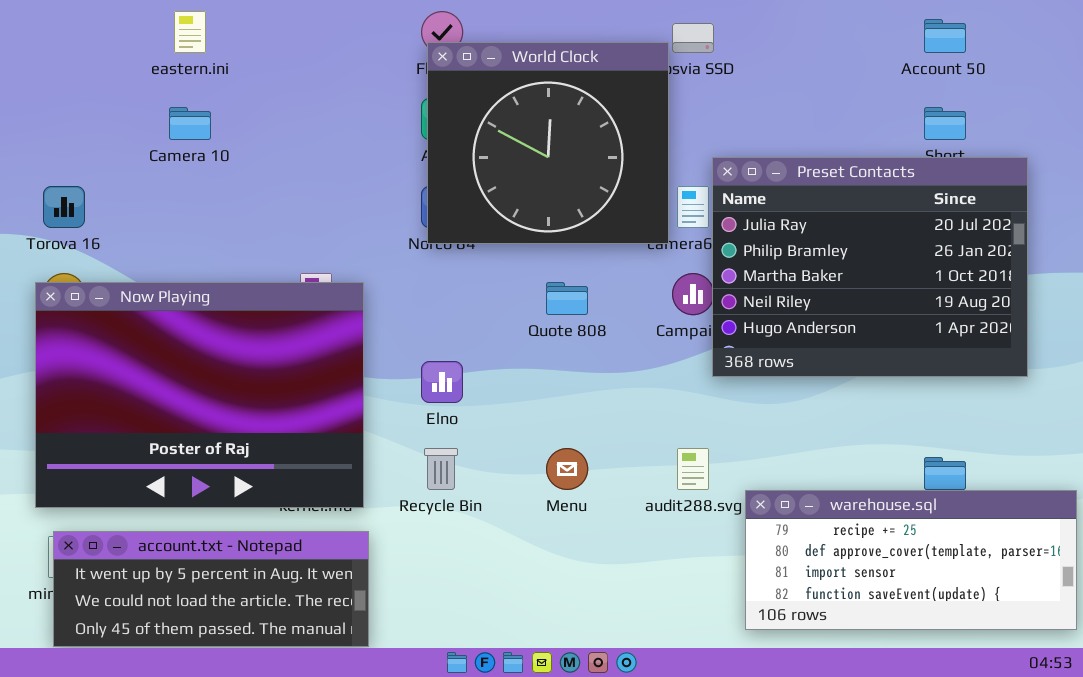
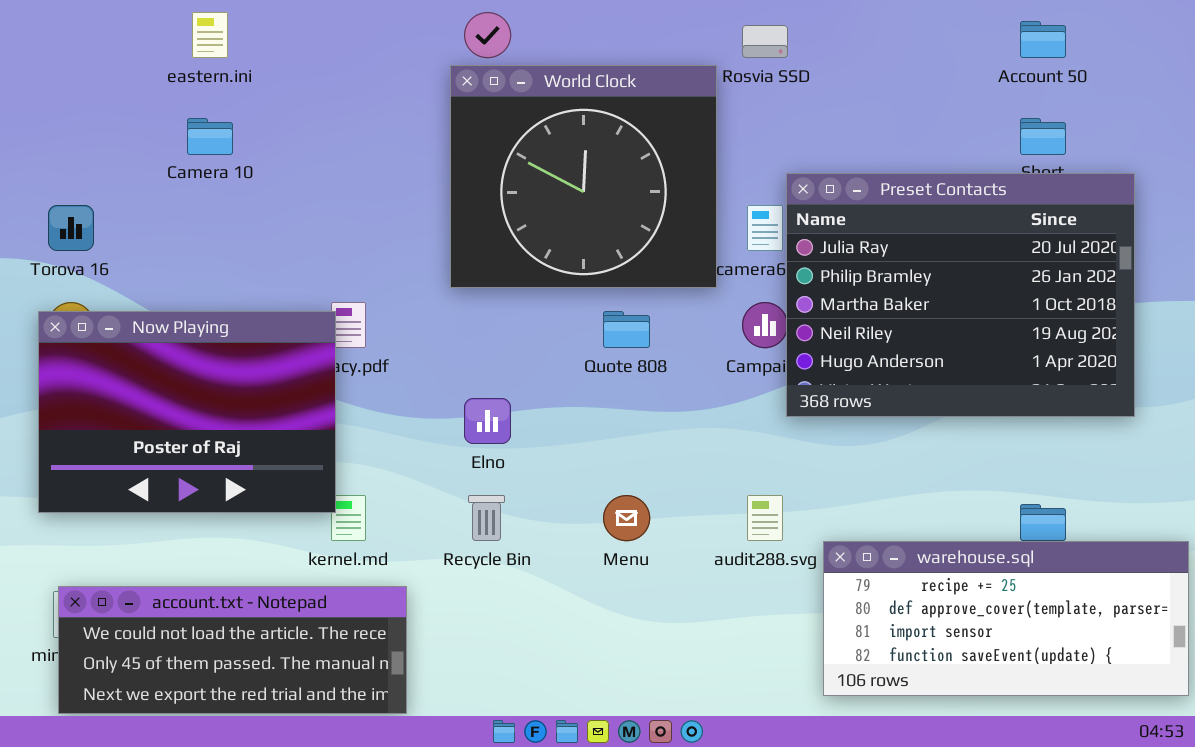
World Clock: [427,42,669,244] -> [450,65,717,288], moved
Now Playing: [35,282,364,508] -> [38,311,336,513], resized
account.txt - Notepad: [53,531,369,647] -> [58,586,407,714], scrolled down 1 row

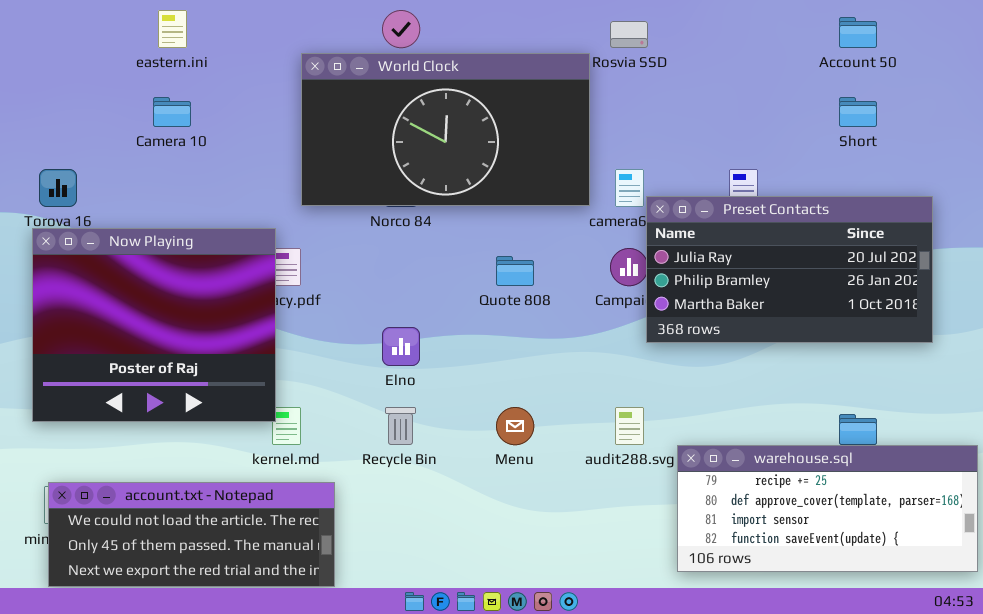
World Clock: [450,65,717,288] -> [301,53,590,206], resized
Preset Contacts: [786,173,1135,417] -> [646,196,933,343], resized
Now Playing: [38,311,336,513] -> [32,228,276,422], resized

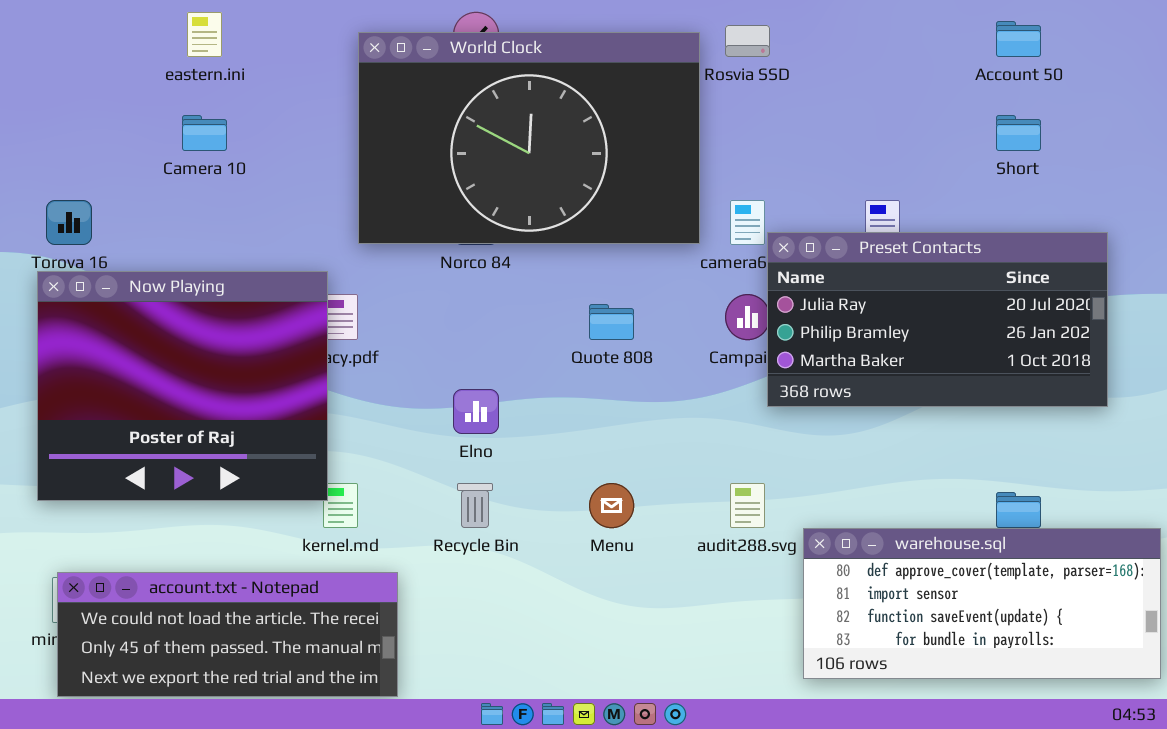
World Clock: [301,53,590,206] -> [358,32,700,244], resized
warehouse.sql: [677,445,978,572] -> [803,528,1161,679], scrolled down 1 row

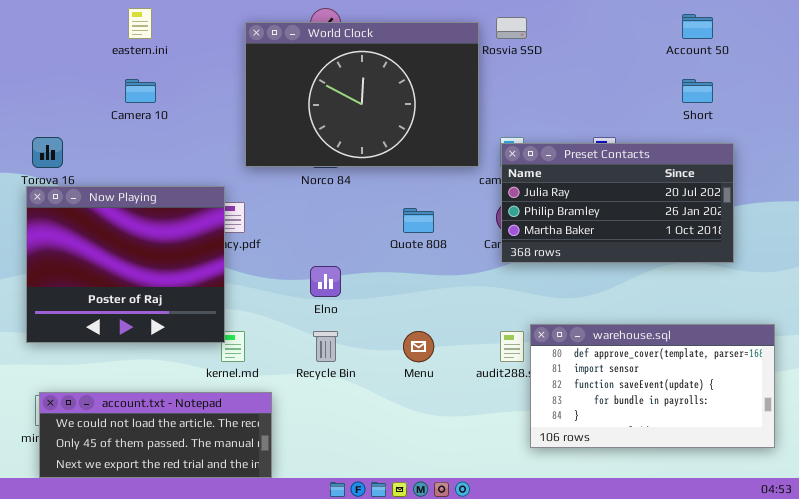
Preset Contacts: [767,232,1108,407] -> [501,143,734,263], moved
warehouse.sql: [803,528,1161,679] -> [530,324,775,448], moved, resized

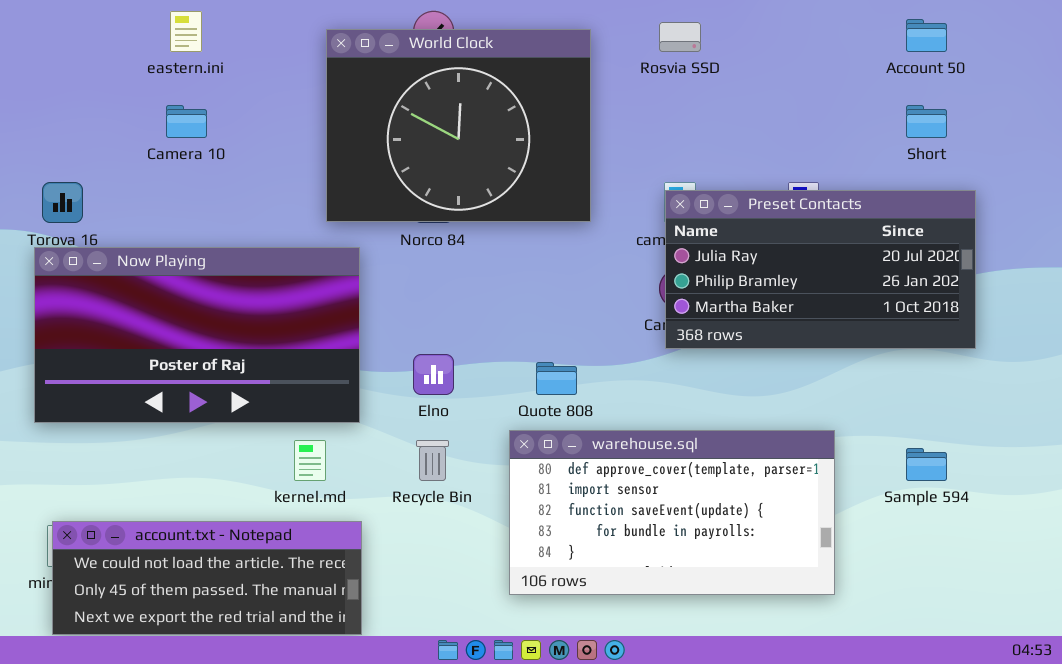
World Clock: [245,22,479,167] -> [326,29,591,222], resized
Now Playing: [26,186,225,343] -> [34,247,360,423], resized
Quote 808: [403,208,434,233] -> [536,362,577,395], moved
warehouse.sql: [530,324,775,448] -> [509,430,835,595], moved

